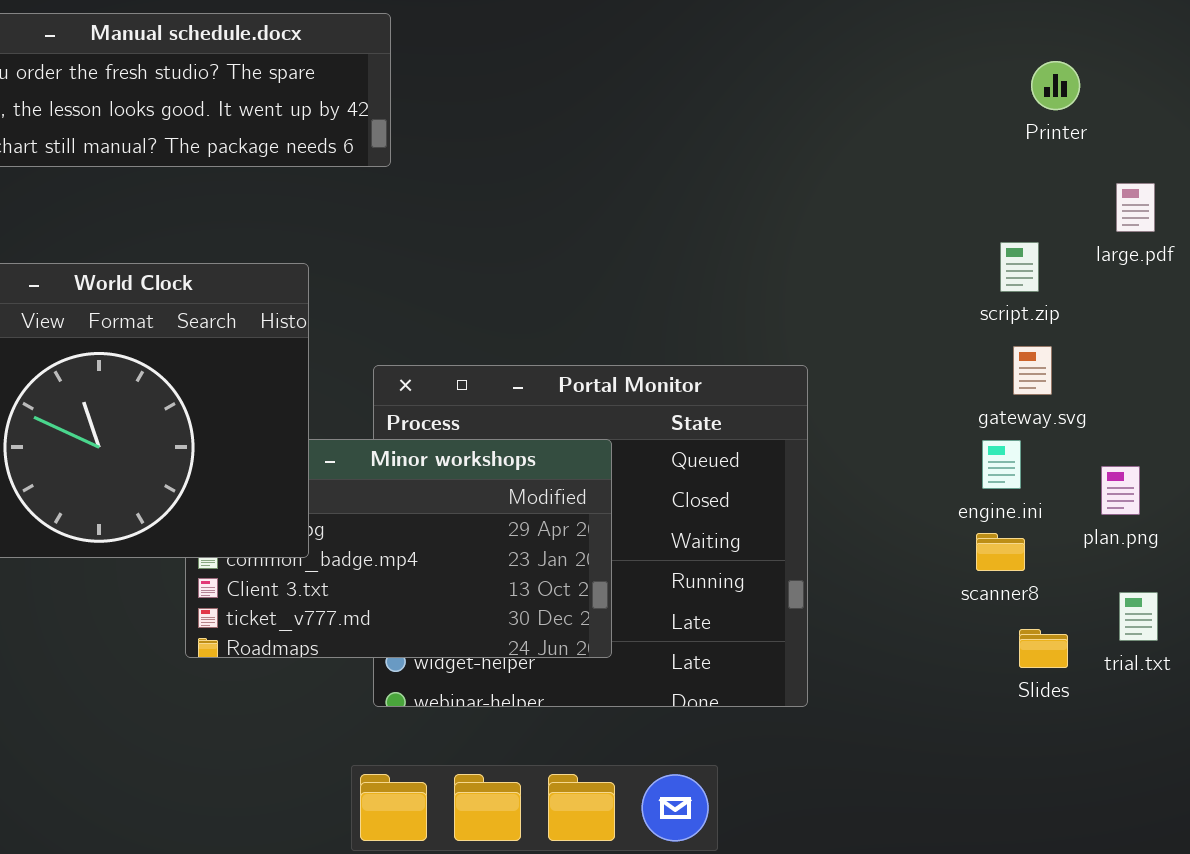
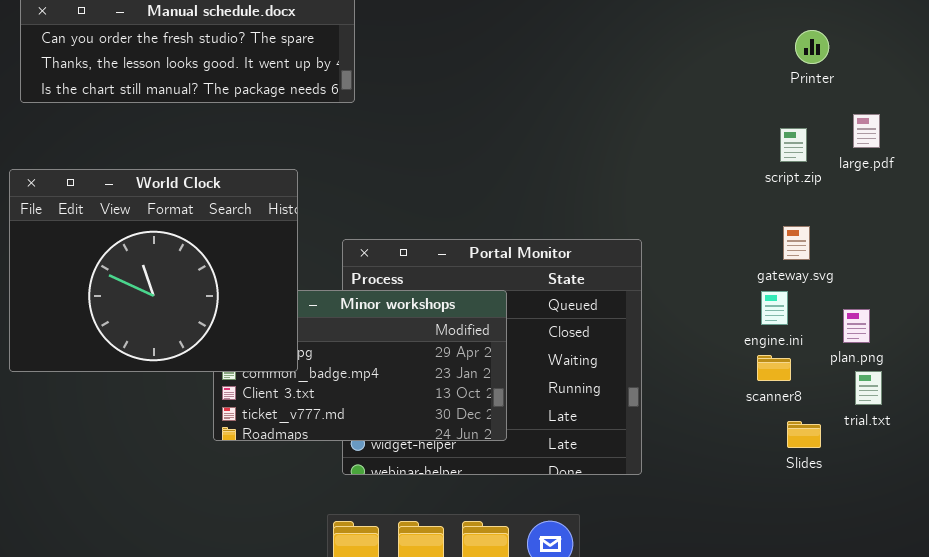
script.zip: [1000,242,1039,292] -> [780,128,807,162], moved
trial.txt: [1119,592,1158,641] -> [855,371,882,405], moved

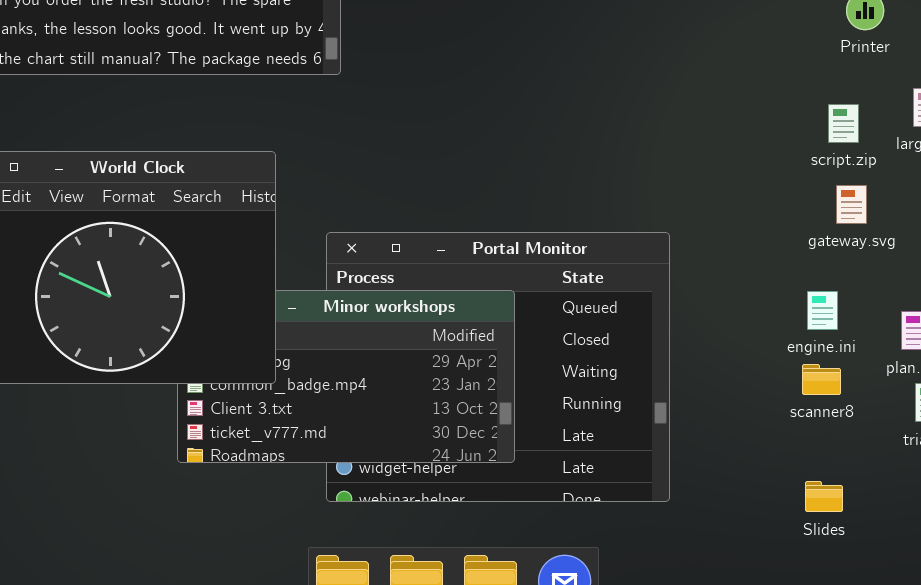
gateway.svg: [783,226,810,260] -> [836,185,867,224], moved
Slides: [787,421,821,448] -> [805,481,843,512], moved

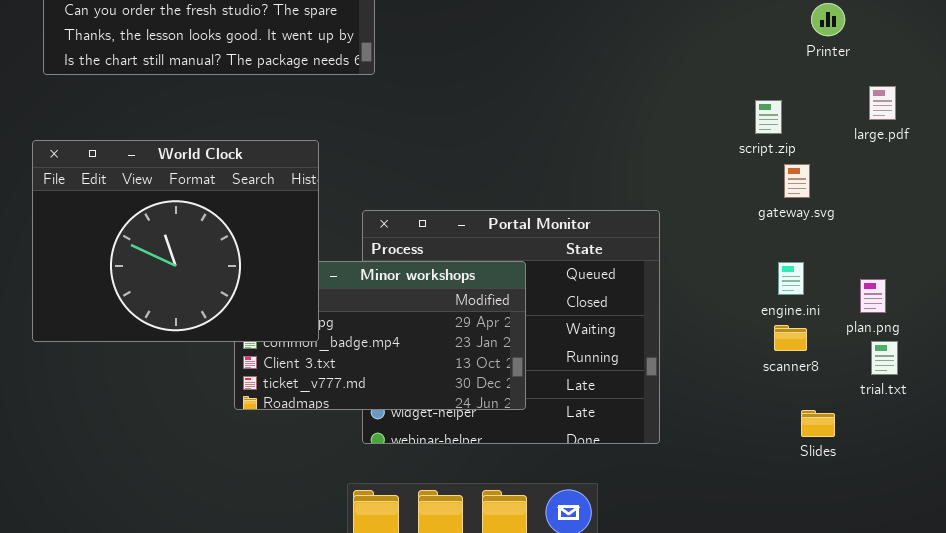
script.zip: [828,104,859,143] -> [755,100,782,134], moved
gateway.svg: [836,185,867,224] -> [784,164,810,198], moved
Slides: [805,481,843,512] -> [801,410,835,437], moved

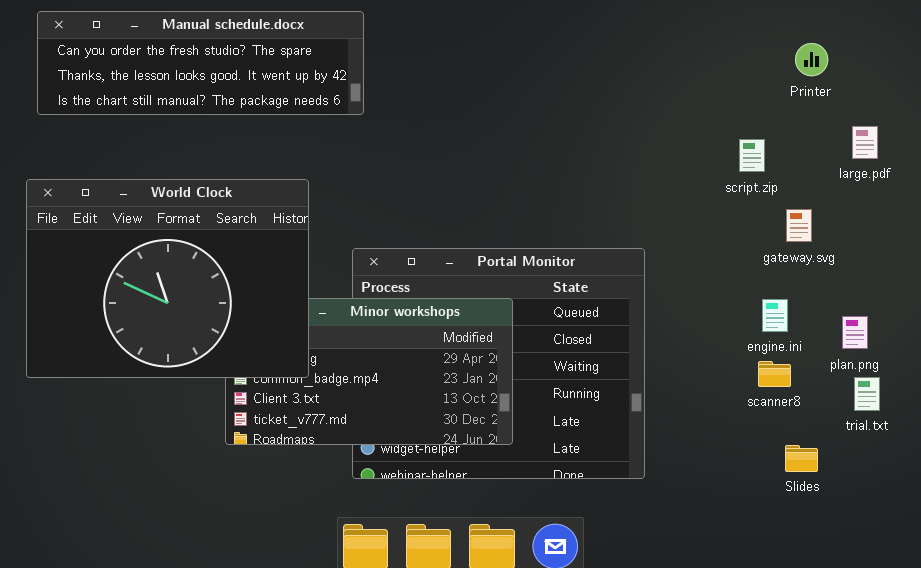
gateway.svg: [784,164,810,198] -> [786,209,812,242], moved

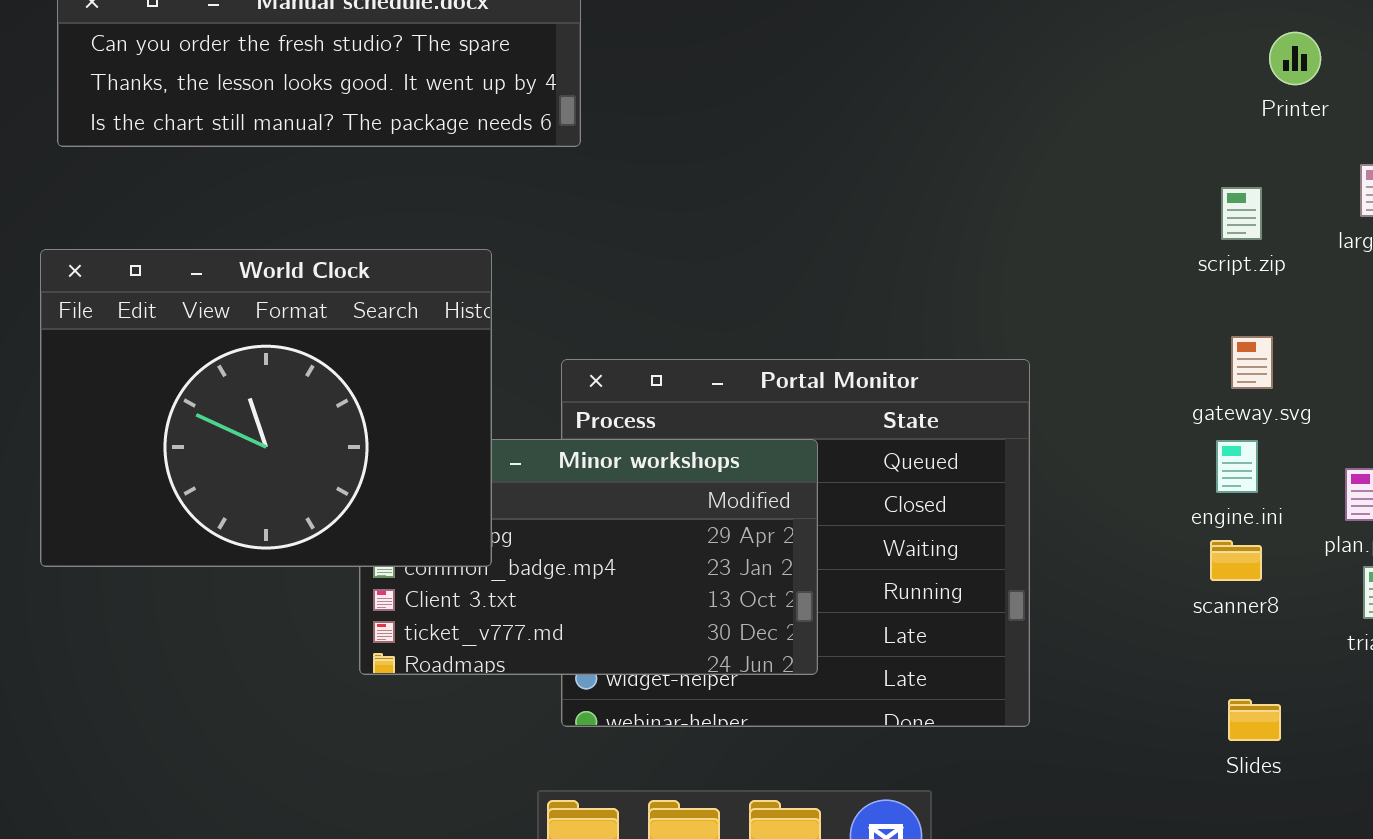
script.zip: [739,139,765,172] -> [1221,187,1262,240], moved
gateway.svg: [786,209,812,242] -> [1231,336,1273,389], moved
Slides: [785,445,818,472] -> [1228,699,1281,741], moved

